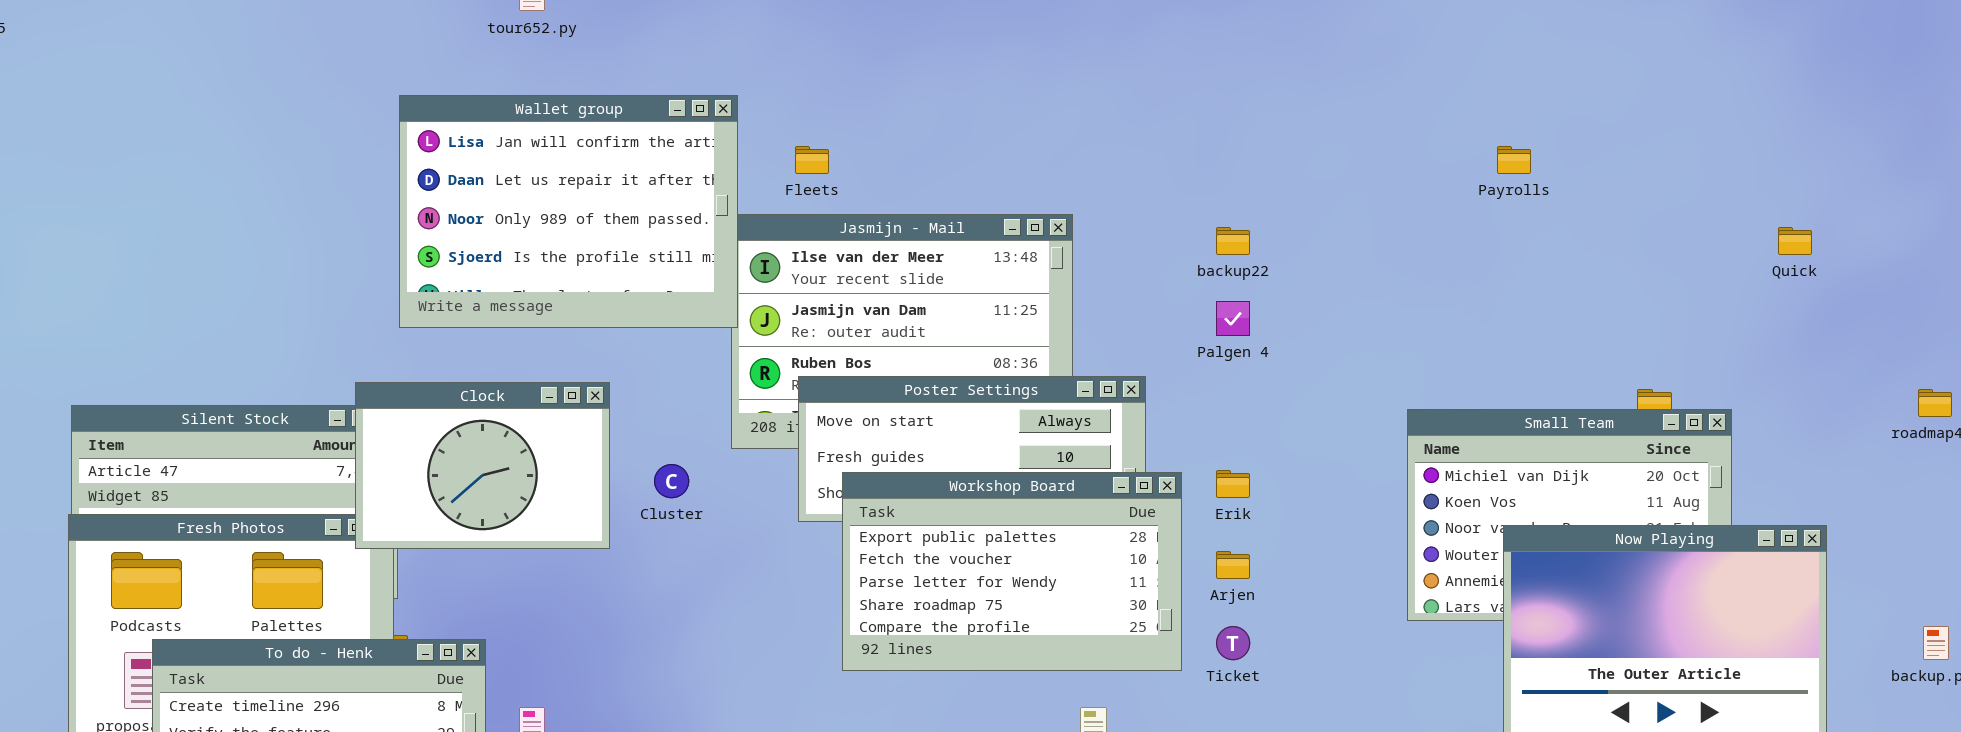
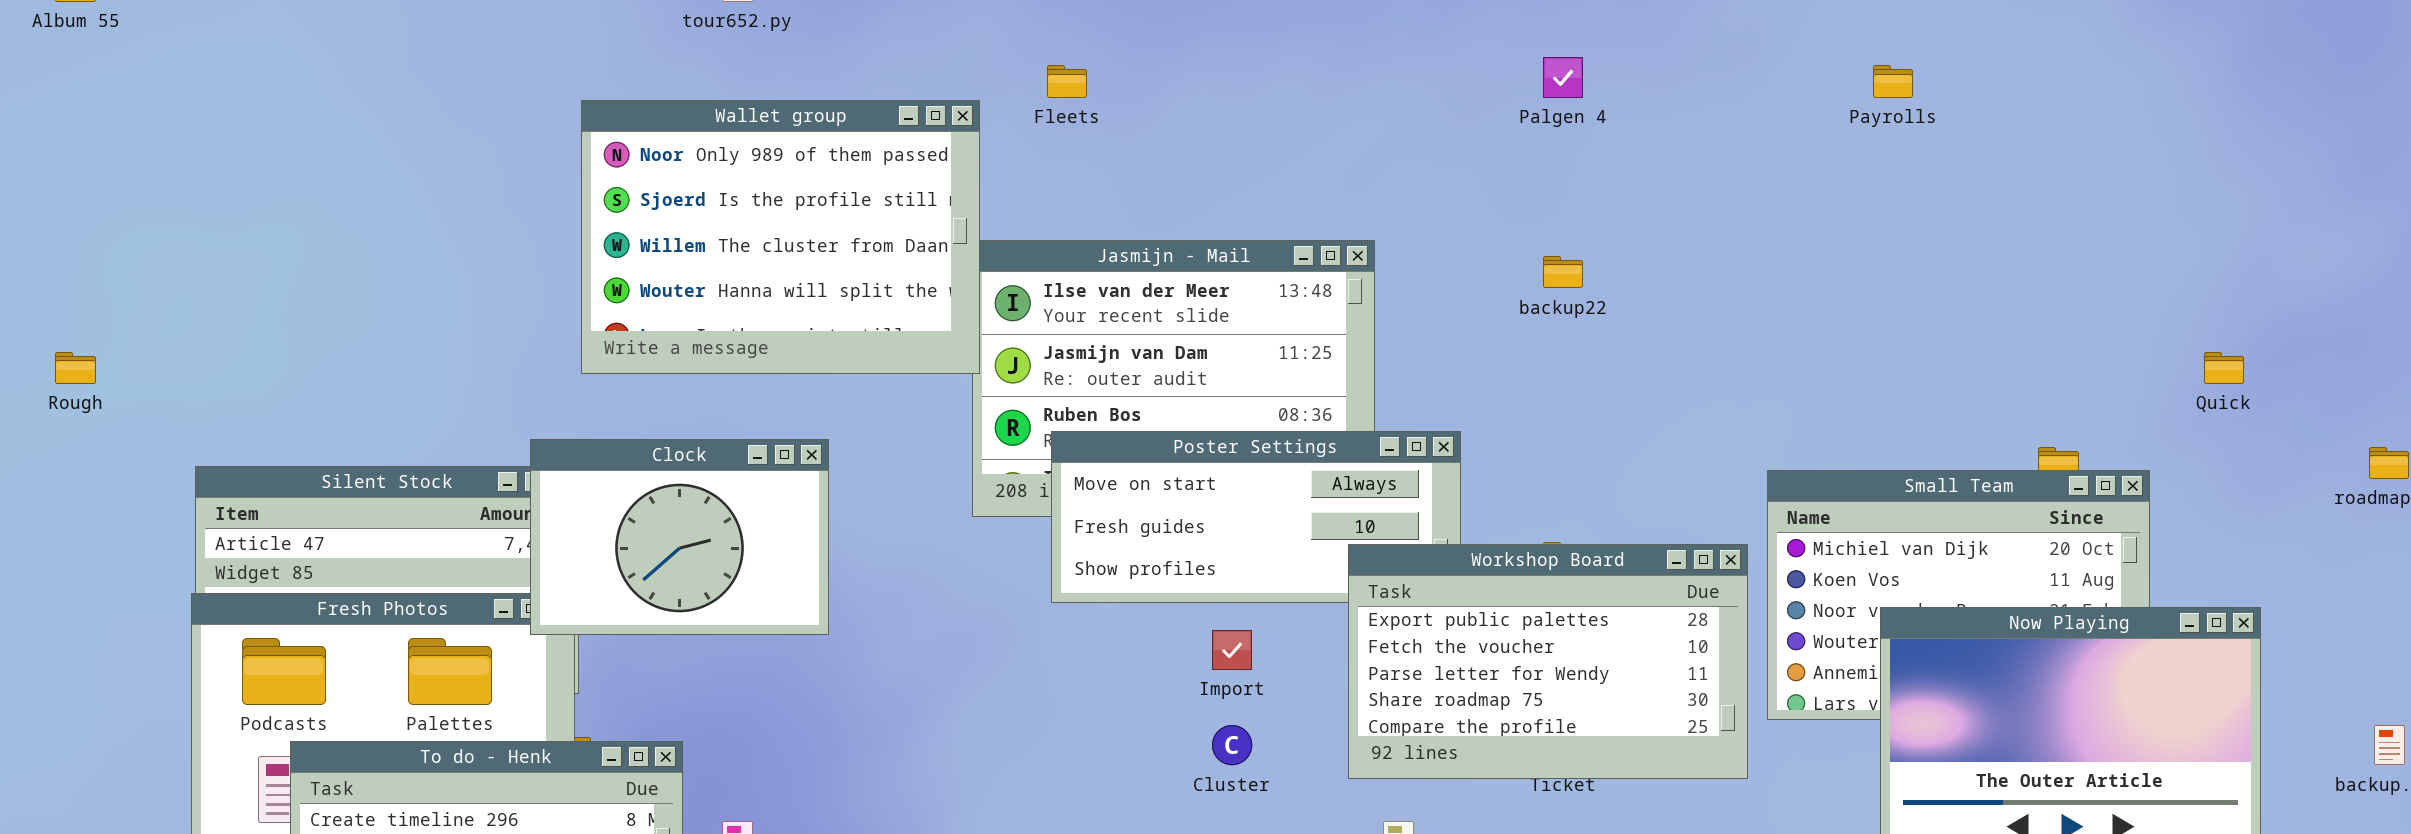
Wallet group: [399,95,738,328] -> [581,100,980,374], scrolled down 2 rows
Fleets: [795,146,829,174] -> [1047,65,1087,98], moved
Payrolls: [1497,146,1531,174] -> [1873,65,1913,98], moved
Quick: [1778,227,1812,255] -> [2204,352,2244,384], moved
Palgen 4: [1216,301,1250,336] -> [1543,57,1583,98], moved
Cluster: [654,464,689,498] -> [1212,725,1252,765], moved
Workshop Board: [842,472,1182,671] -> [1348,544,1748,779], moved

